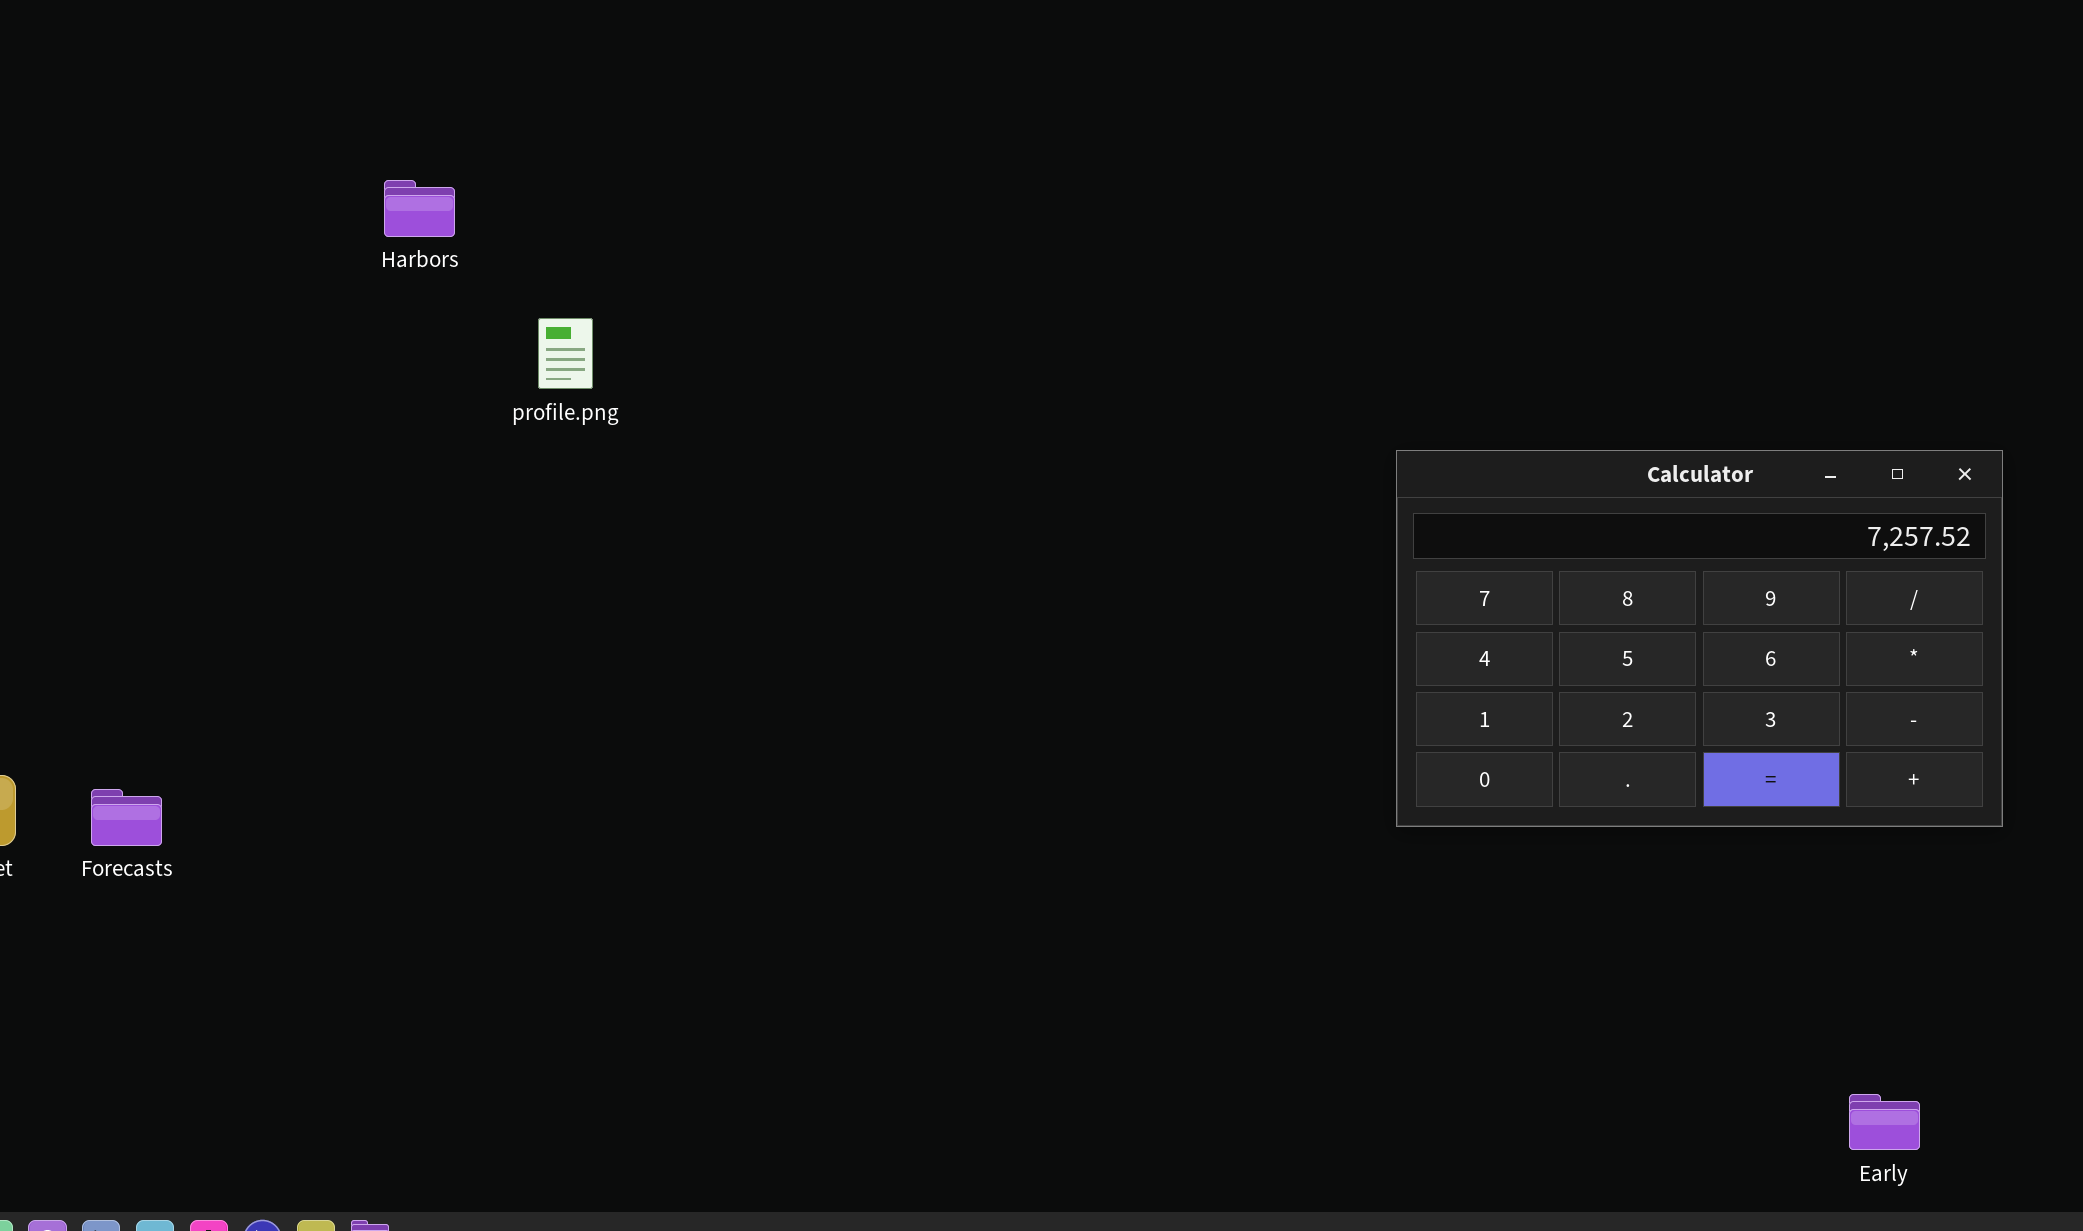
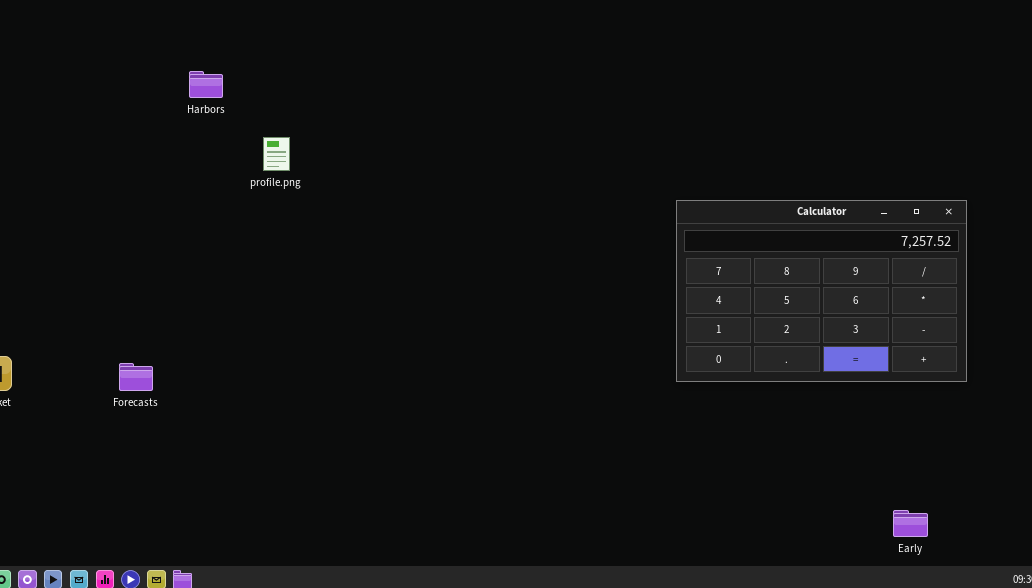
Forecasts: [91,789,162,846] -> [119,363,153,391], moved

